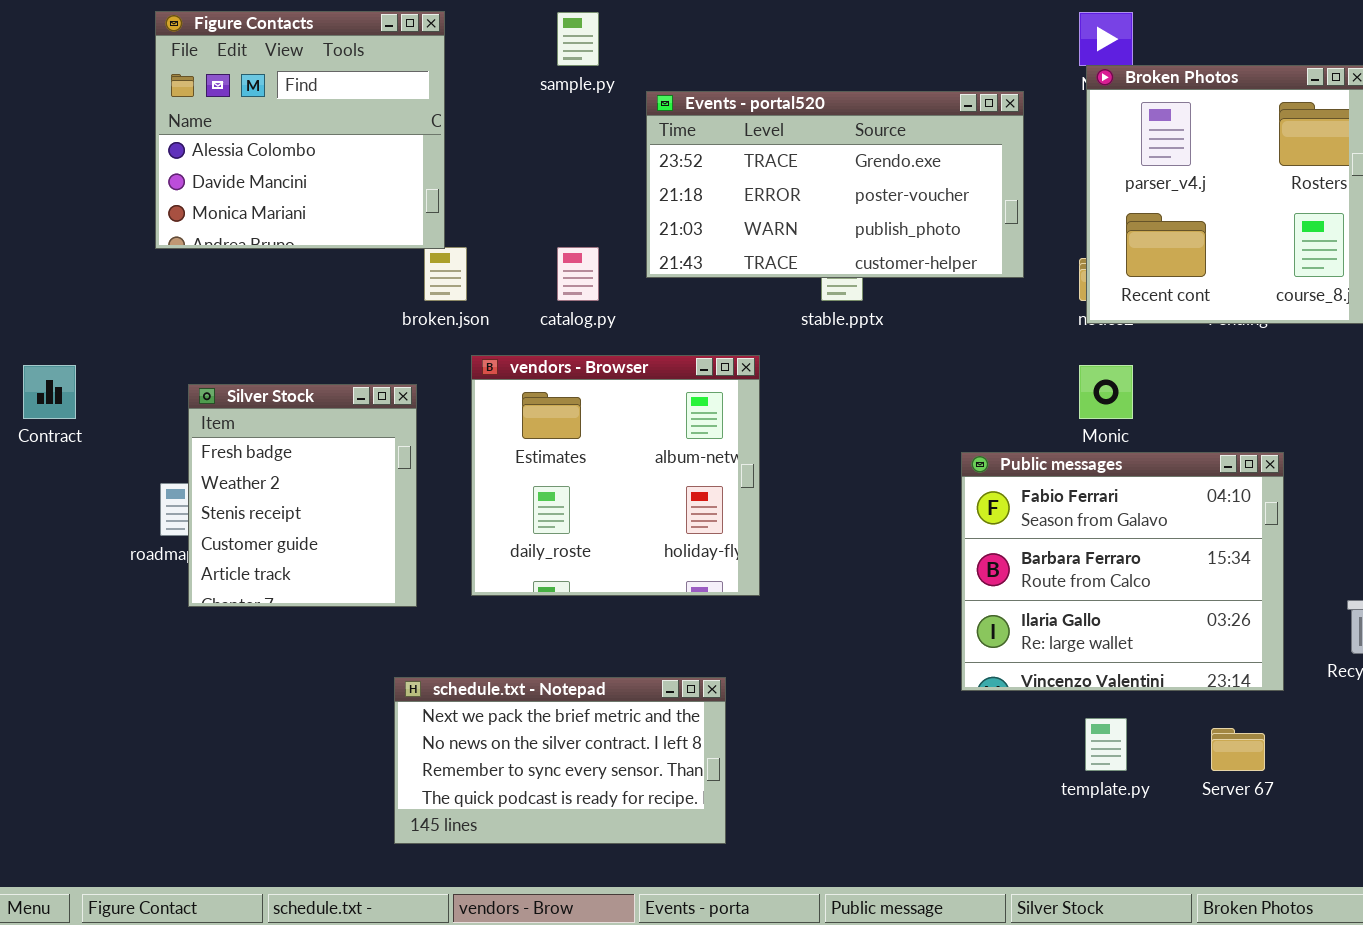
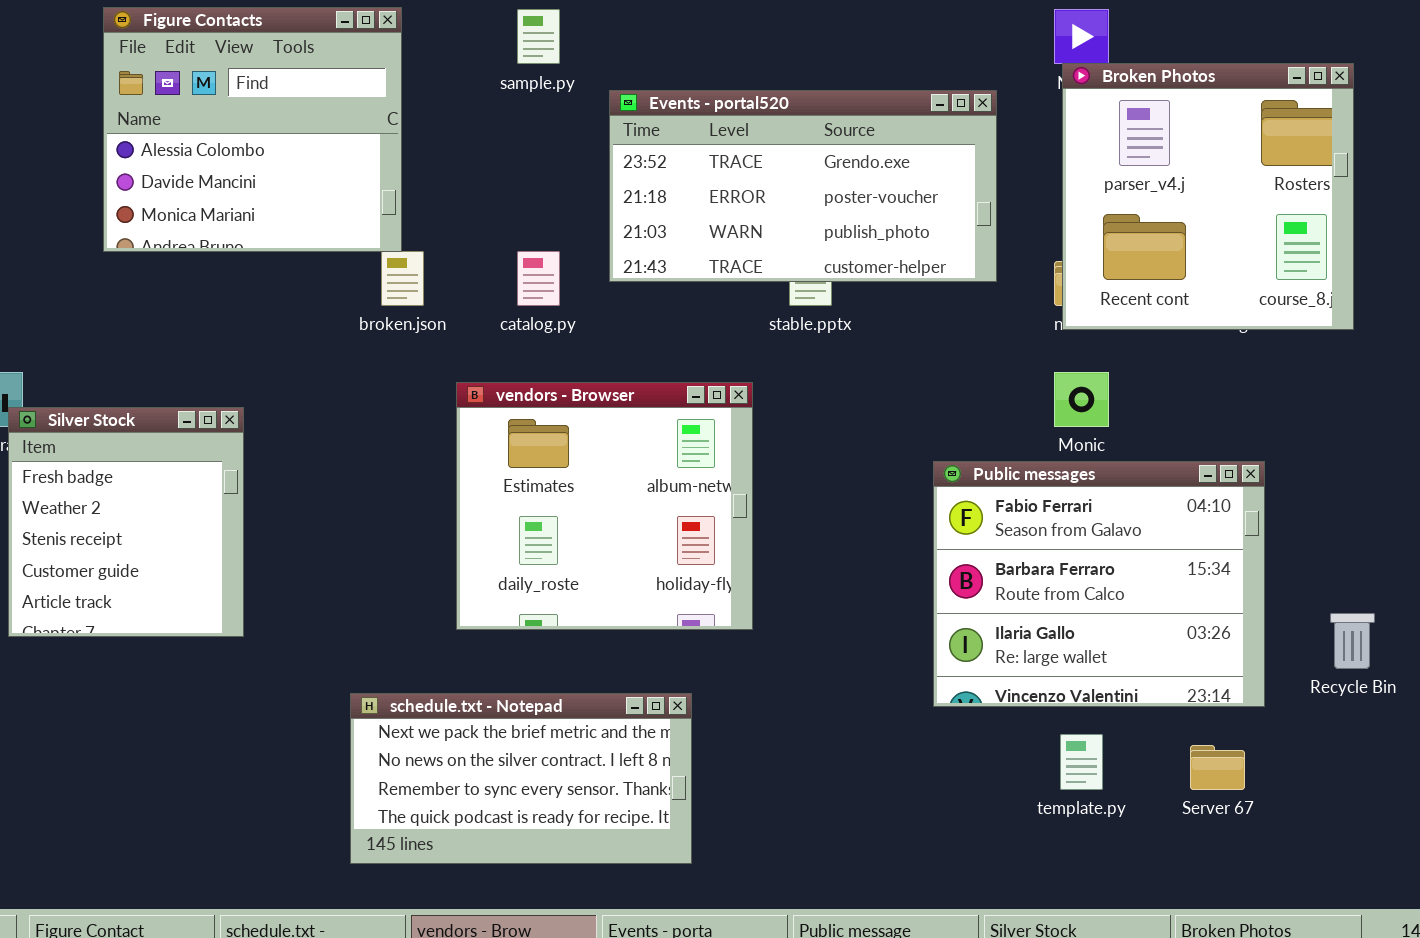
vendors - Browser: [471,355,760,596] -> [456,382,753,630], moved
Silver Stock: [188,384,417,607] -> [8,407,244,637], moved

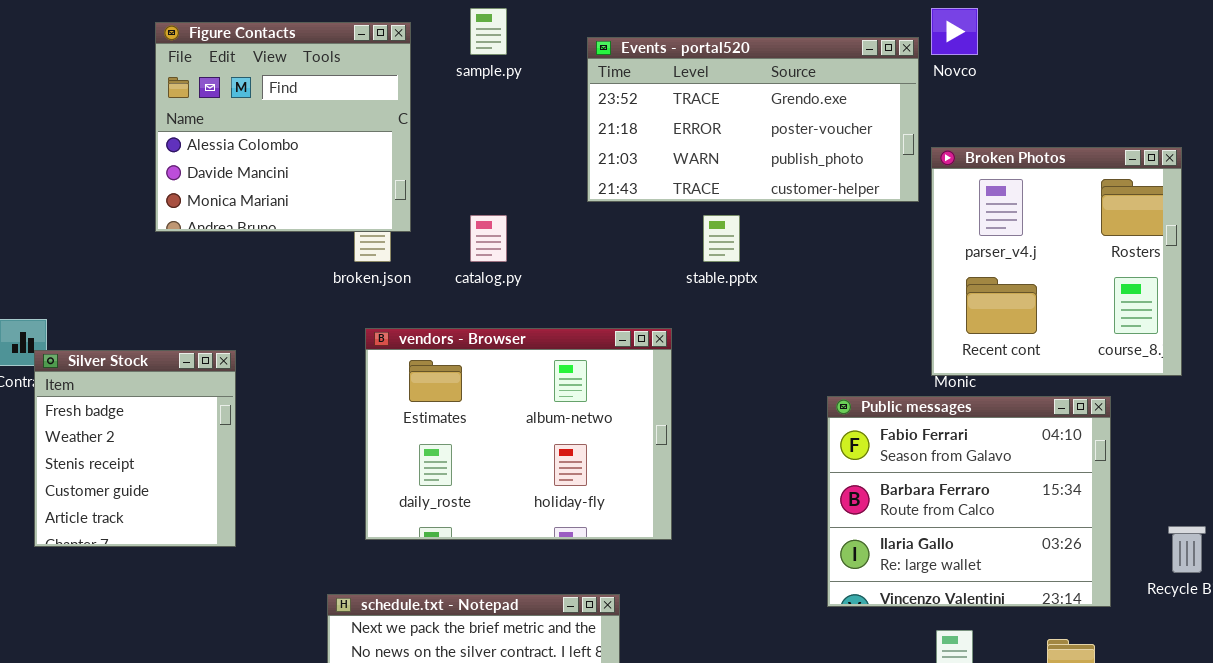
Figure Contacts: [103,7,402,252] -> [155,22,411,232], moved
Broken Photos: [1062,63,1354,330] -> [931,147,1182,376], moved
Events - portal520: [609,90,997,282] -> [587,37,919,202], moved
vendors - Browser: [456,382,753,630] -> [365,328,672,540], resized

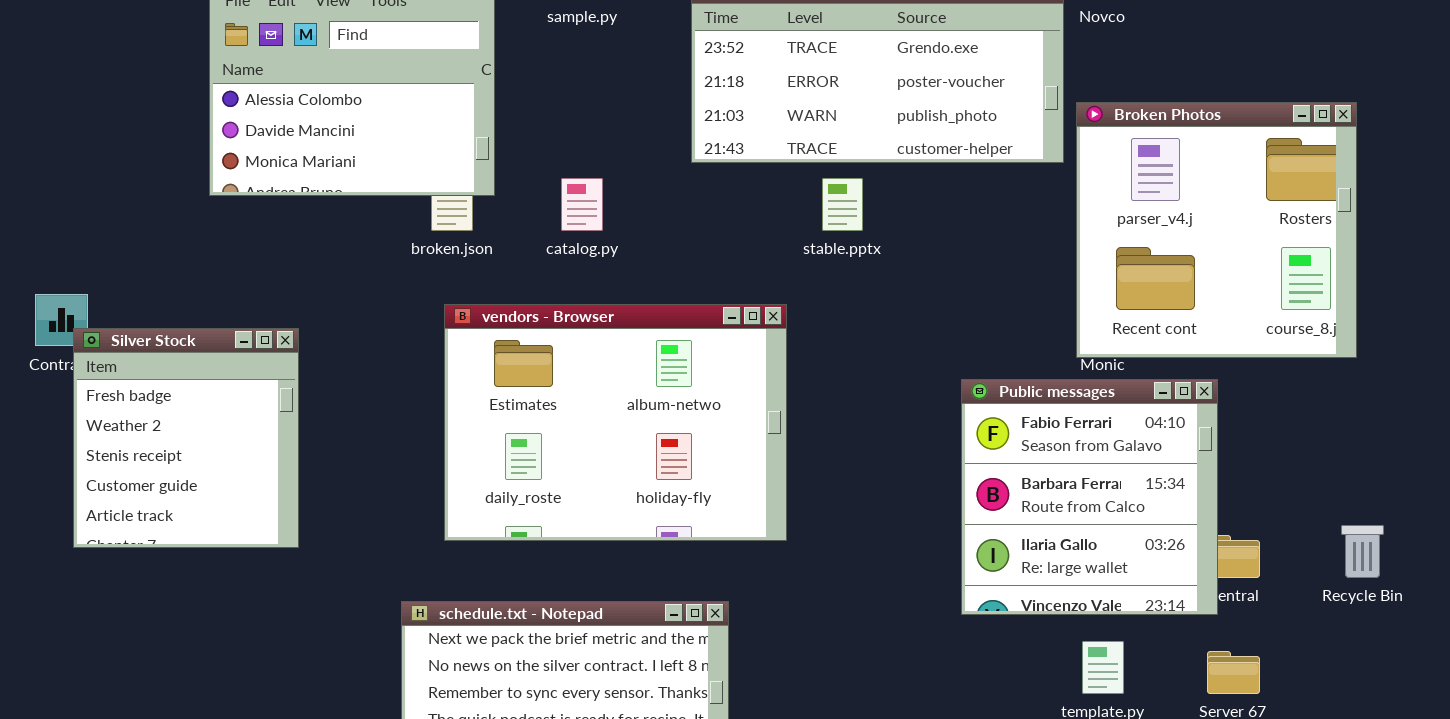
Public messages: [827,396,1111,607] -> [961,379,1218,615], resized

